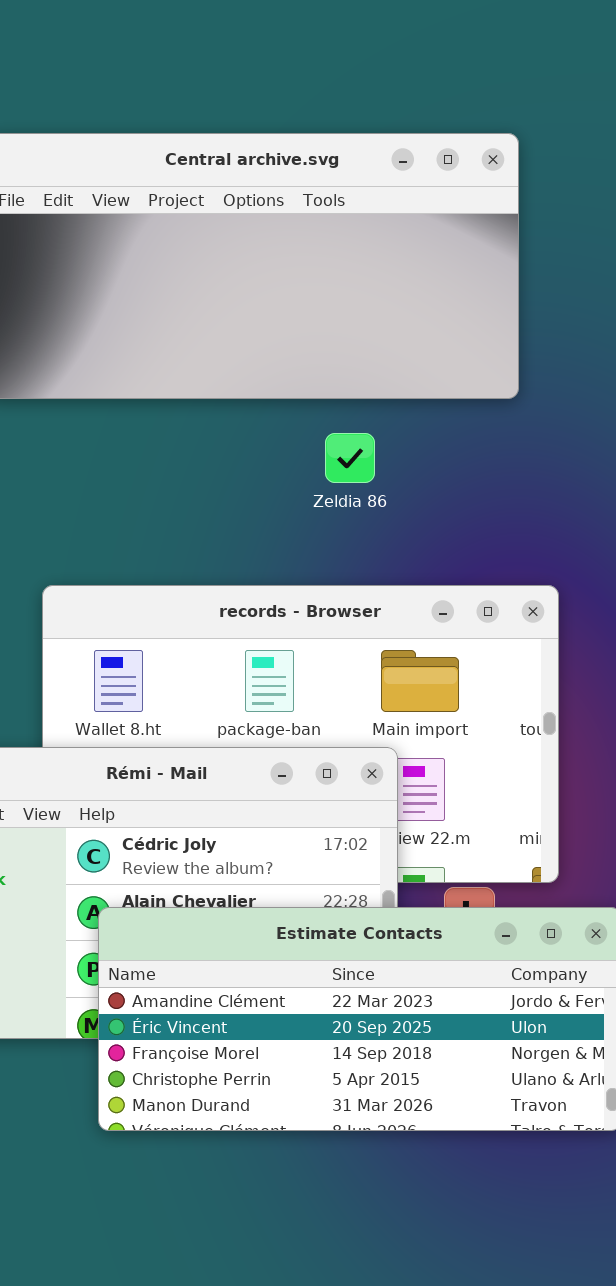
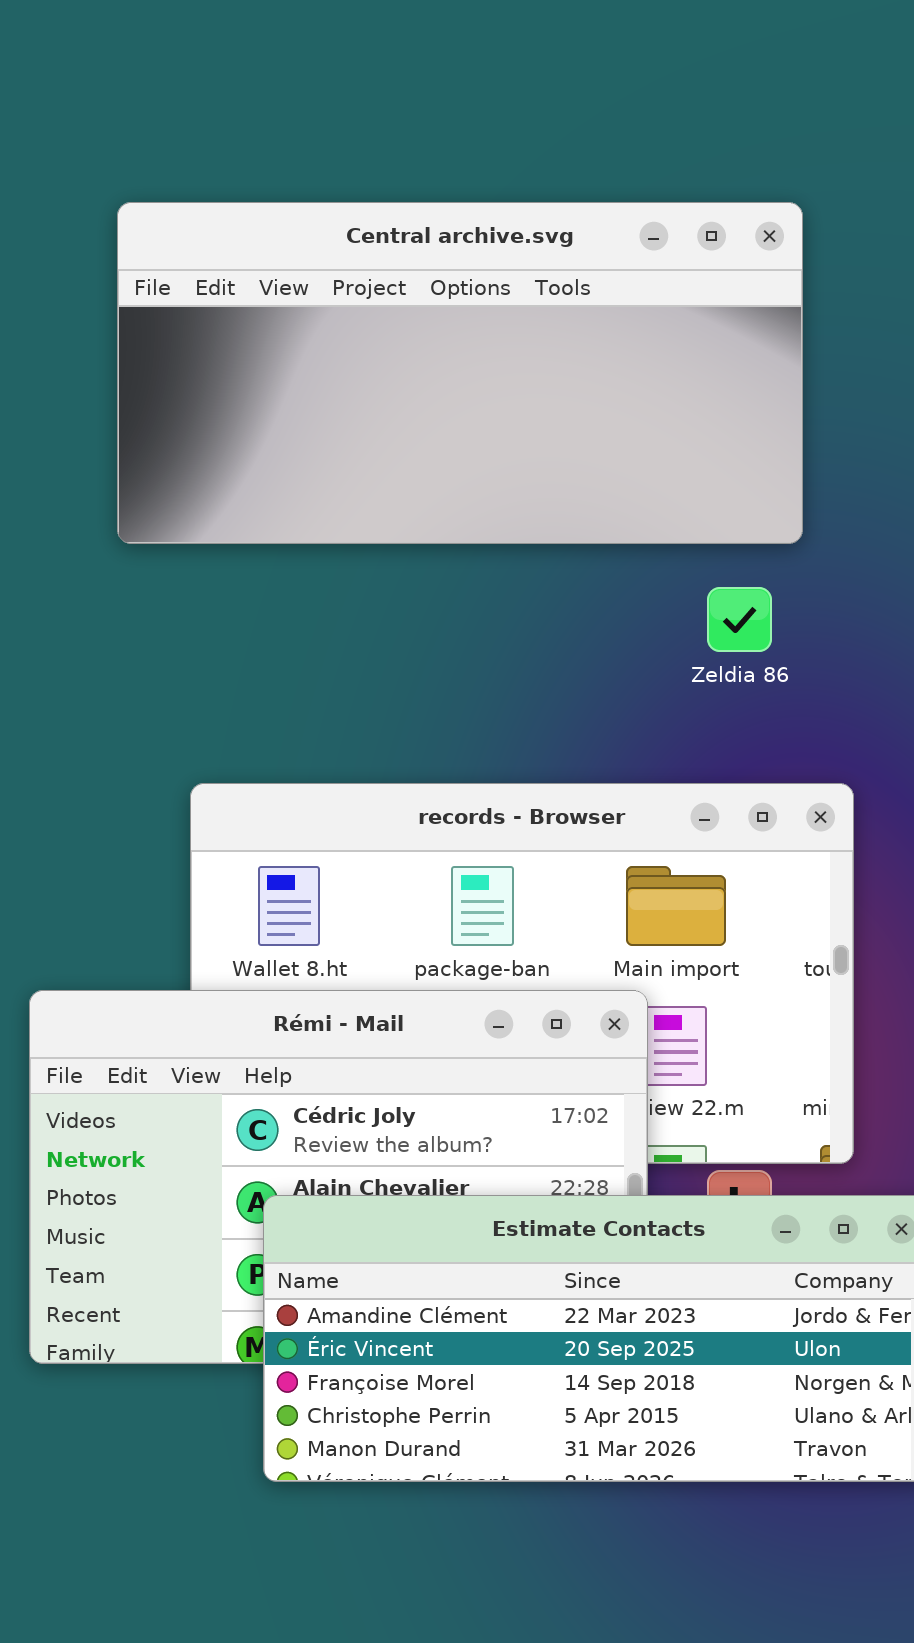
Zeldia 86: [325,433,375,483] -> [707,587,772,652], moved

